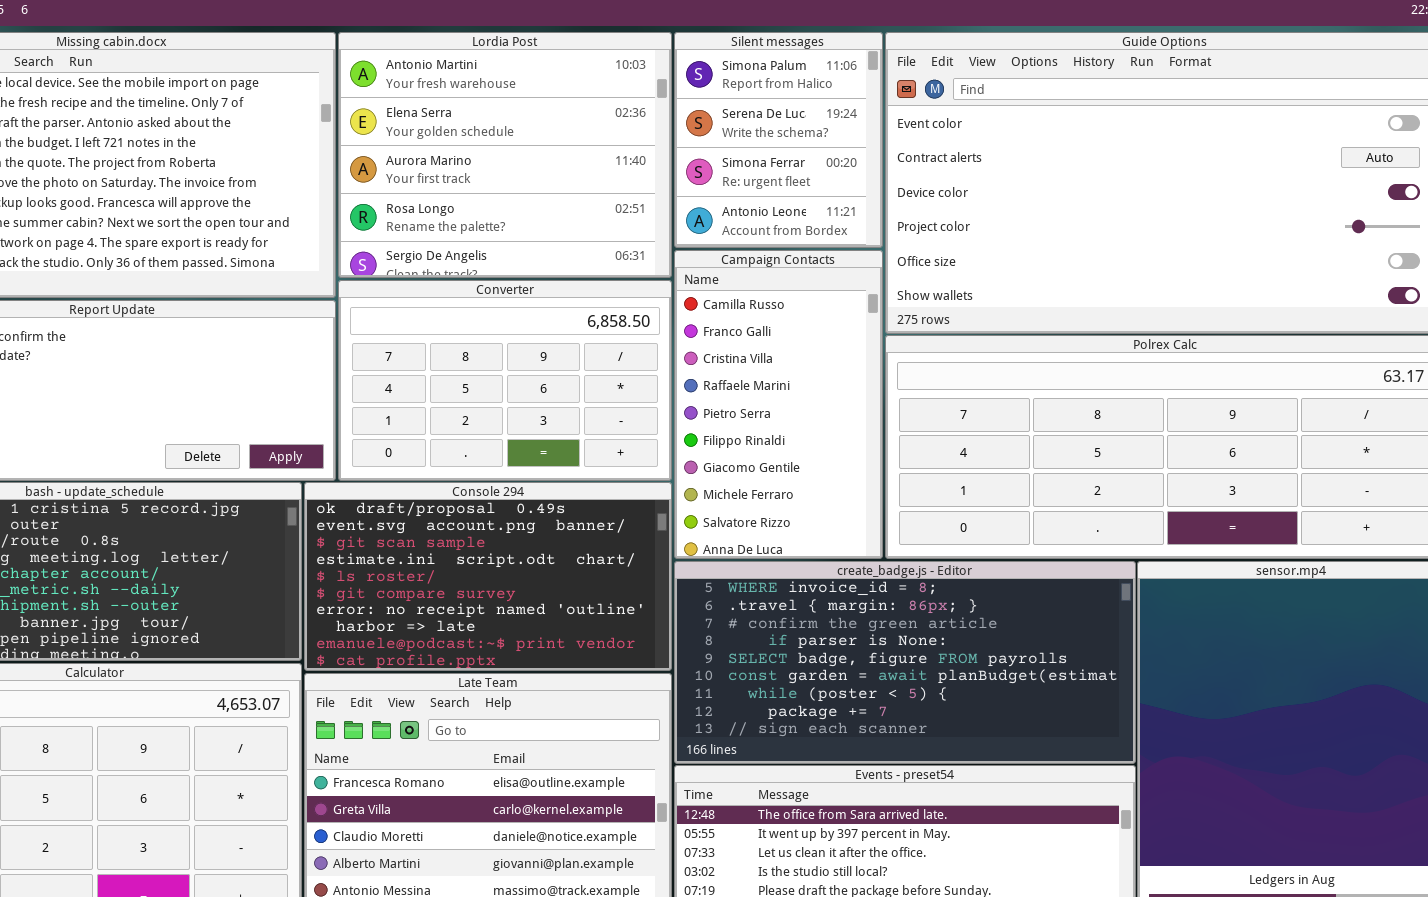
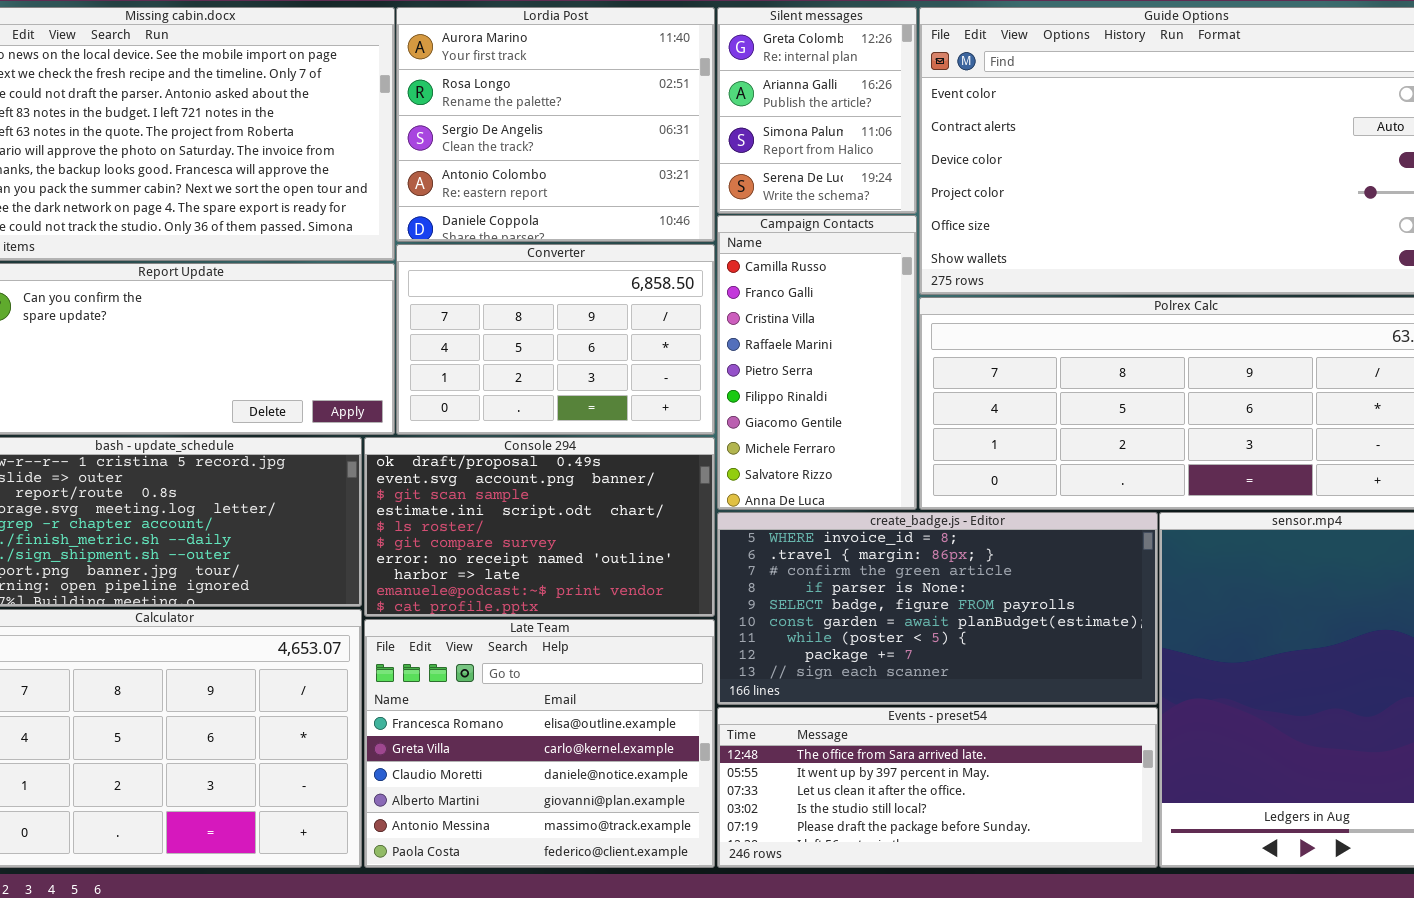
Lordia Post: [338,32,672,278] -> [396,7,715,242], scrolled down 2 rows
Silent messages: [674,32,883,248] -> [717,7,917,214], scrolled up 2 rows

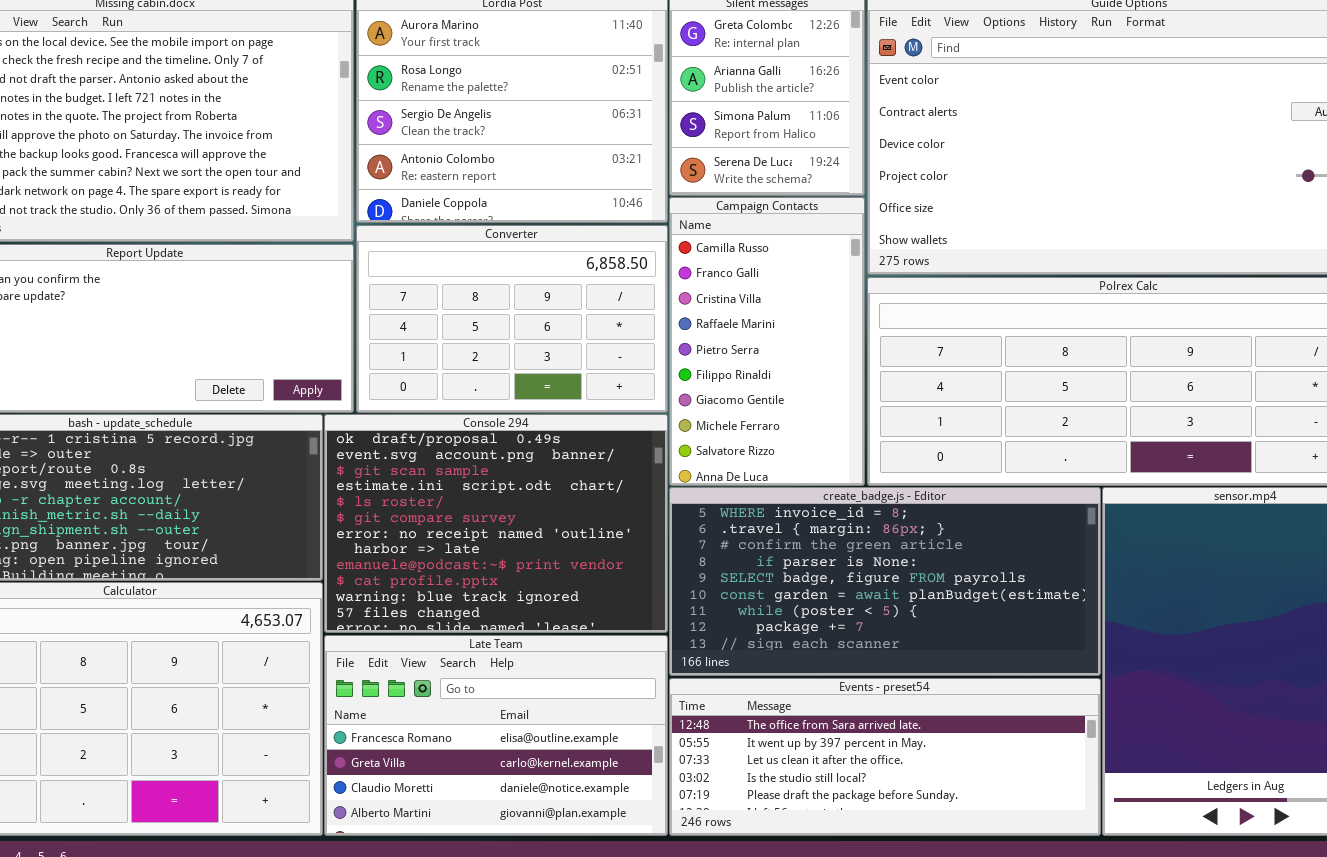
Console 294: [364,437,715,617] -> [324,414,668,633], resized
Late Team: [364,619,715,868] -> [324,635,668,836], resized

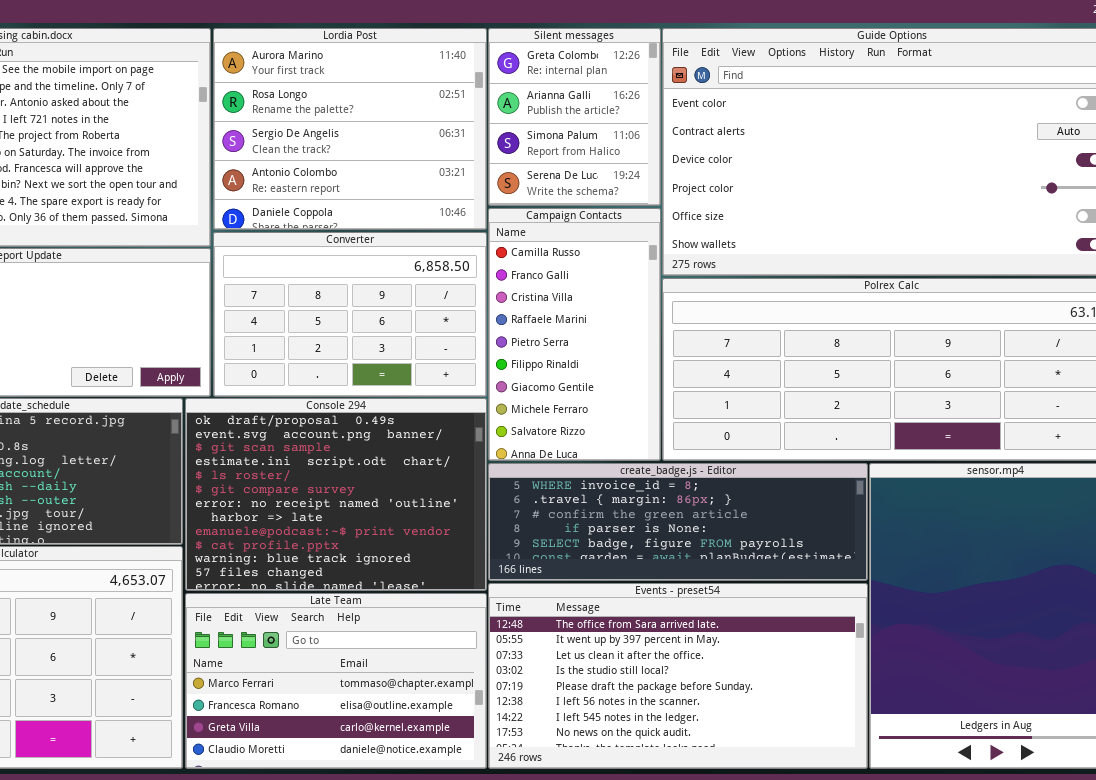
create_badge.js - Editor: [669,487,1101,676] -> [488,463,868,581], resized
Late Team: [324,635,668,836] -> [185,593,487,769], scrolled up 1 row
Events - preset54: [669,678,1101,836] -> [488,583,868,769], resized

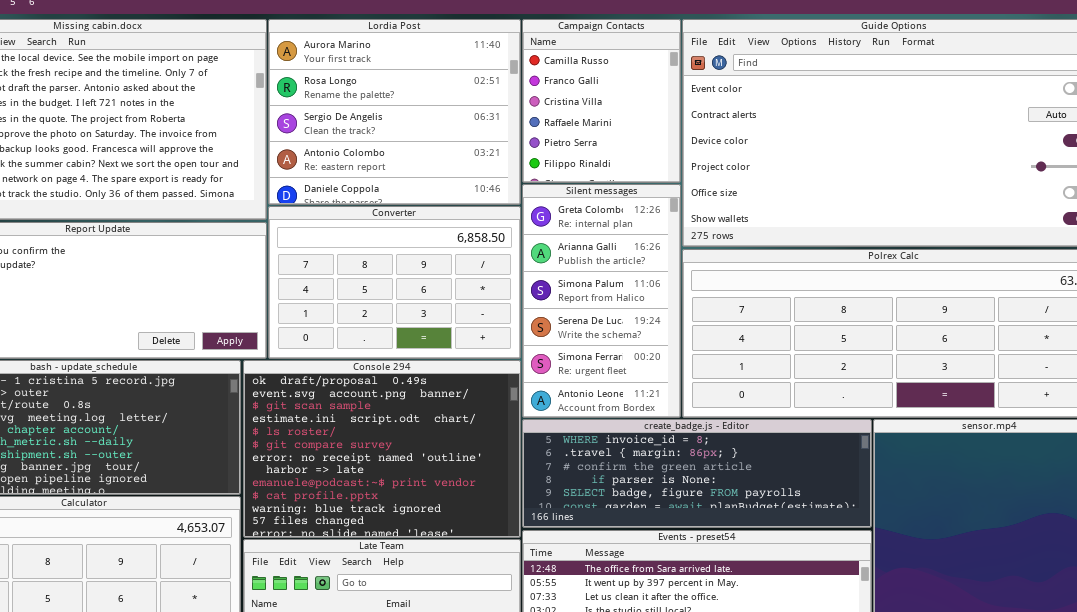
Silent messages: [488,28,661,206] -> [522,184,681,418], moved, resized
Campaign Contacts: [488,208,661,461] -> [522,19,681,183], moved, resized

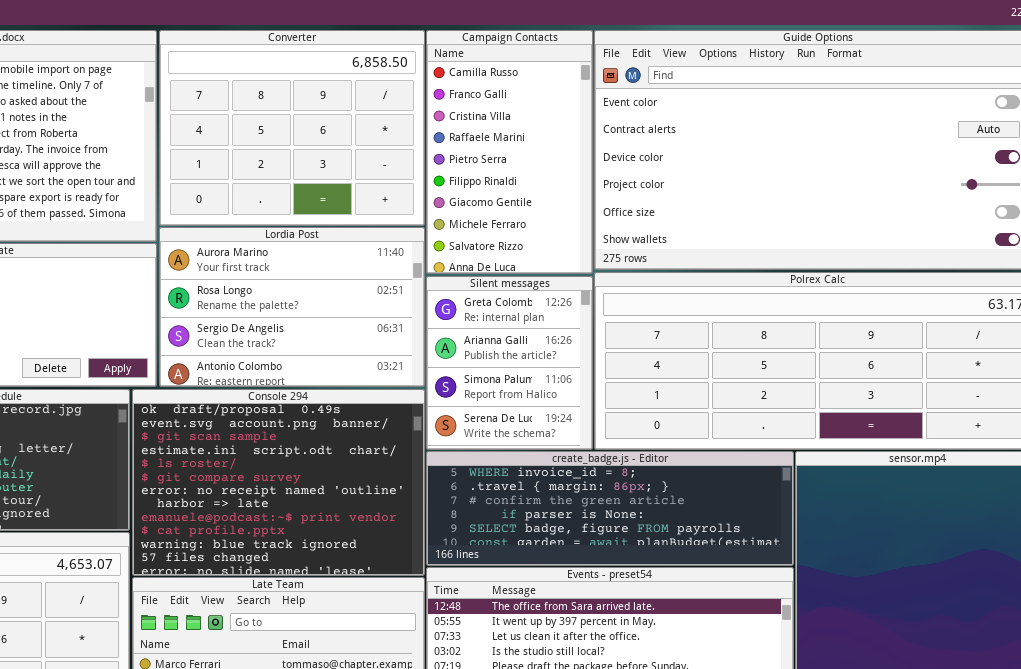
Lordia Post: [268,19,521,205] -> [159,227,425,387], moved, resized
Campaign Contacts: [522,19,681,183] -> [426,30,593,274], resized
Silent messages: [522,184,681,418] -> [426,276,593,450], resized
Converter: [268,206,521,359] -> [159,30,425,226], moved, resized

